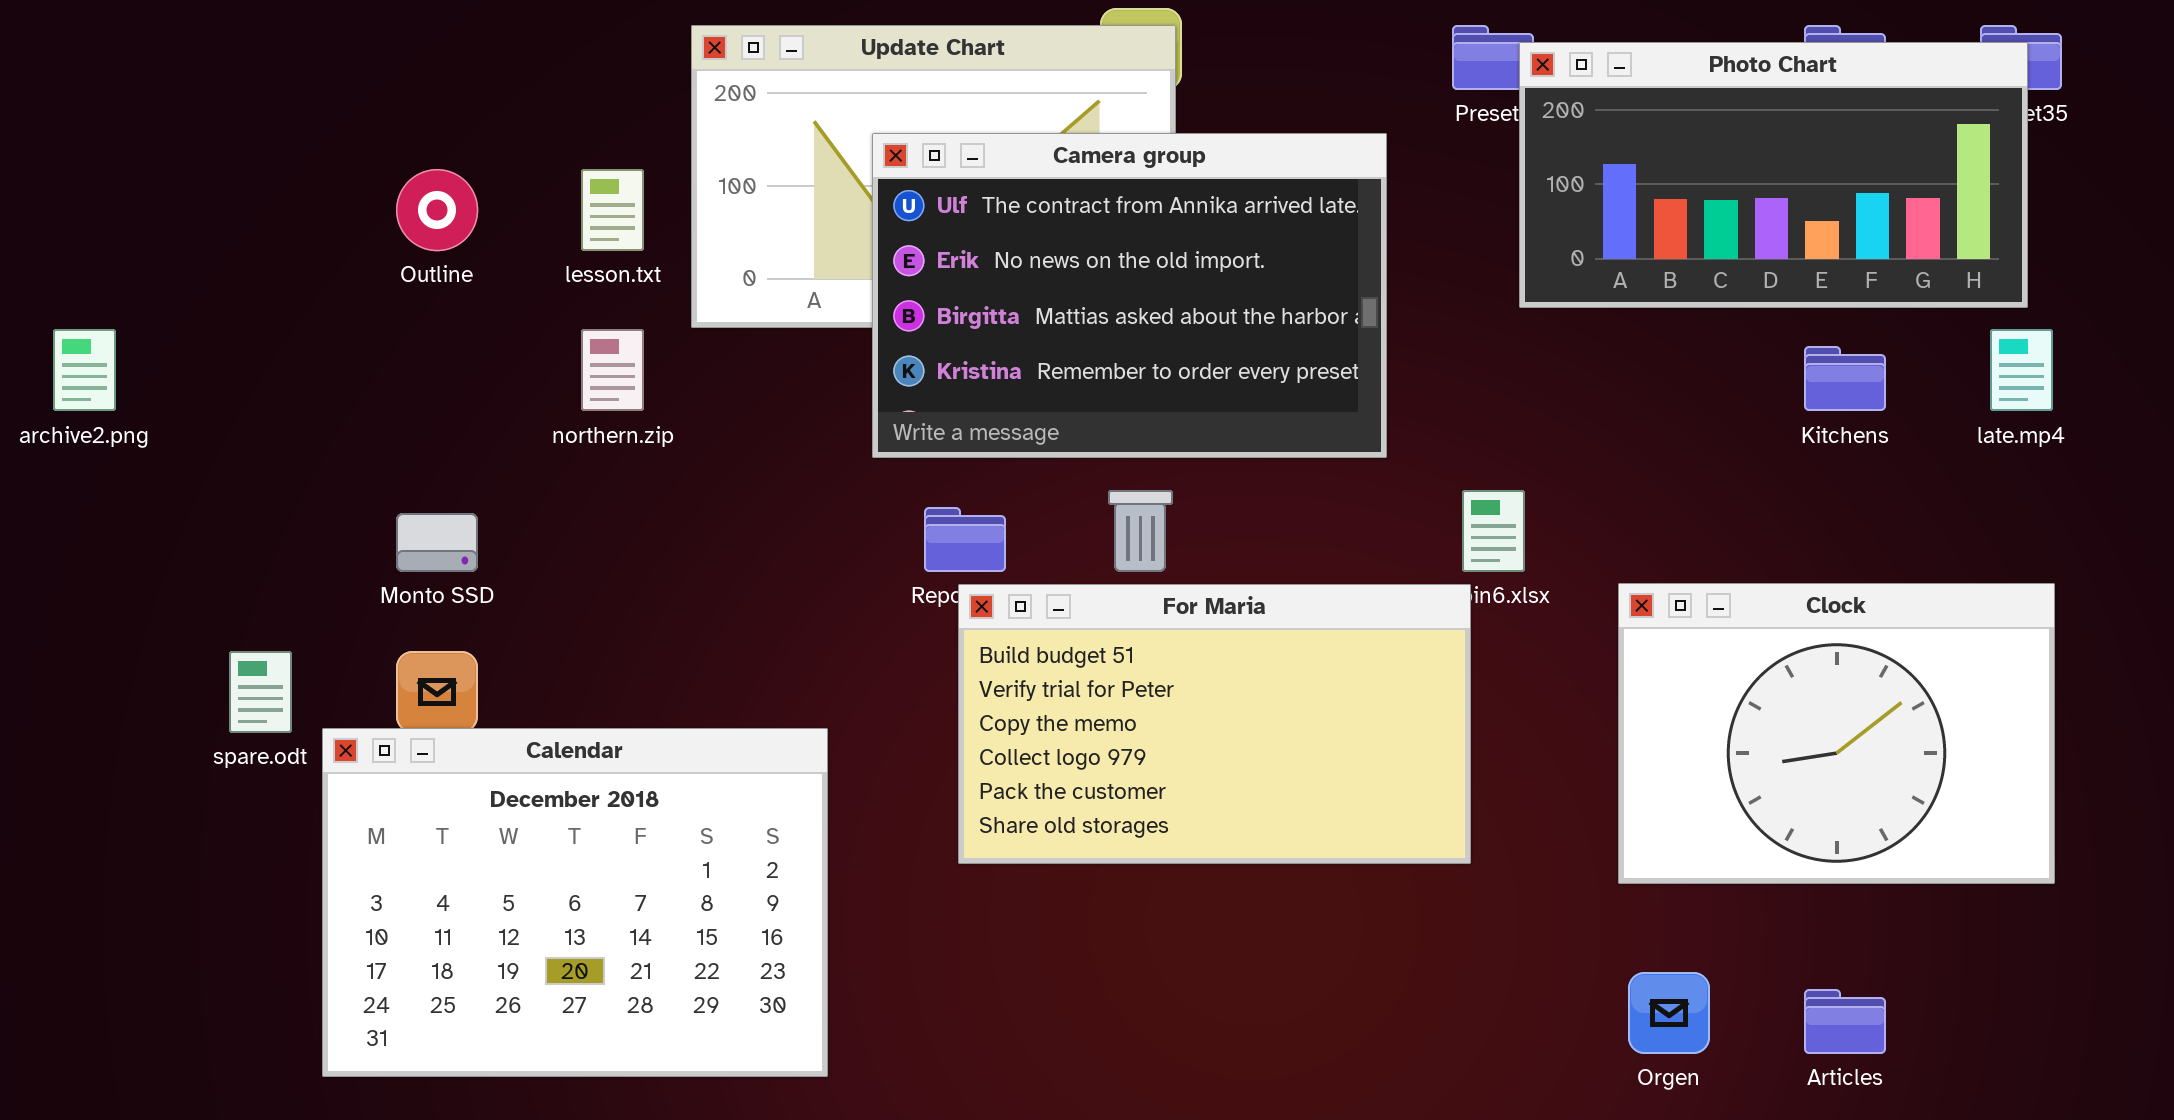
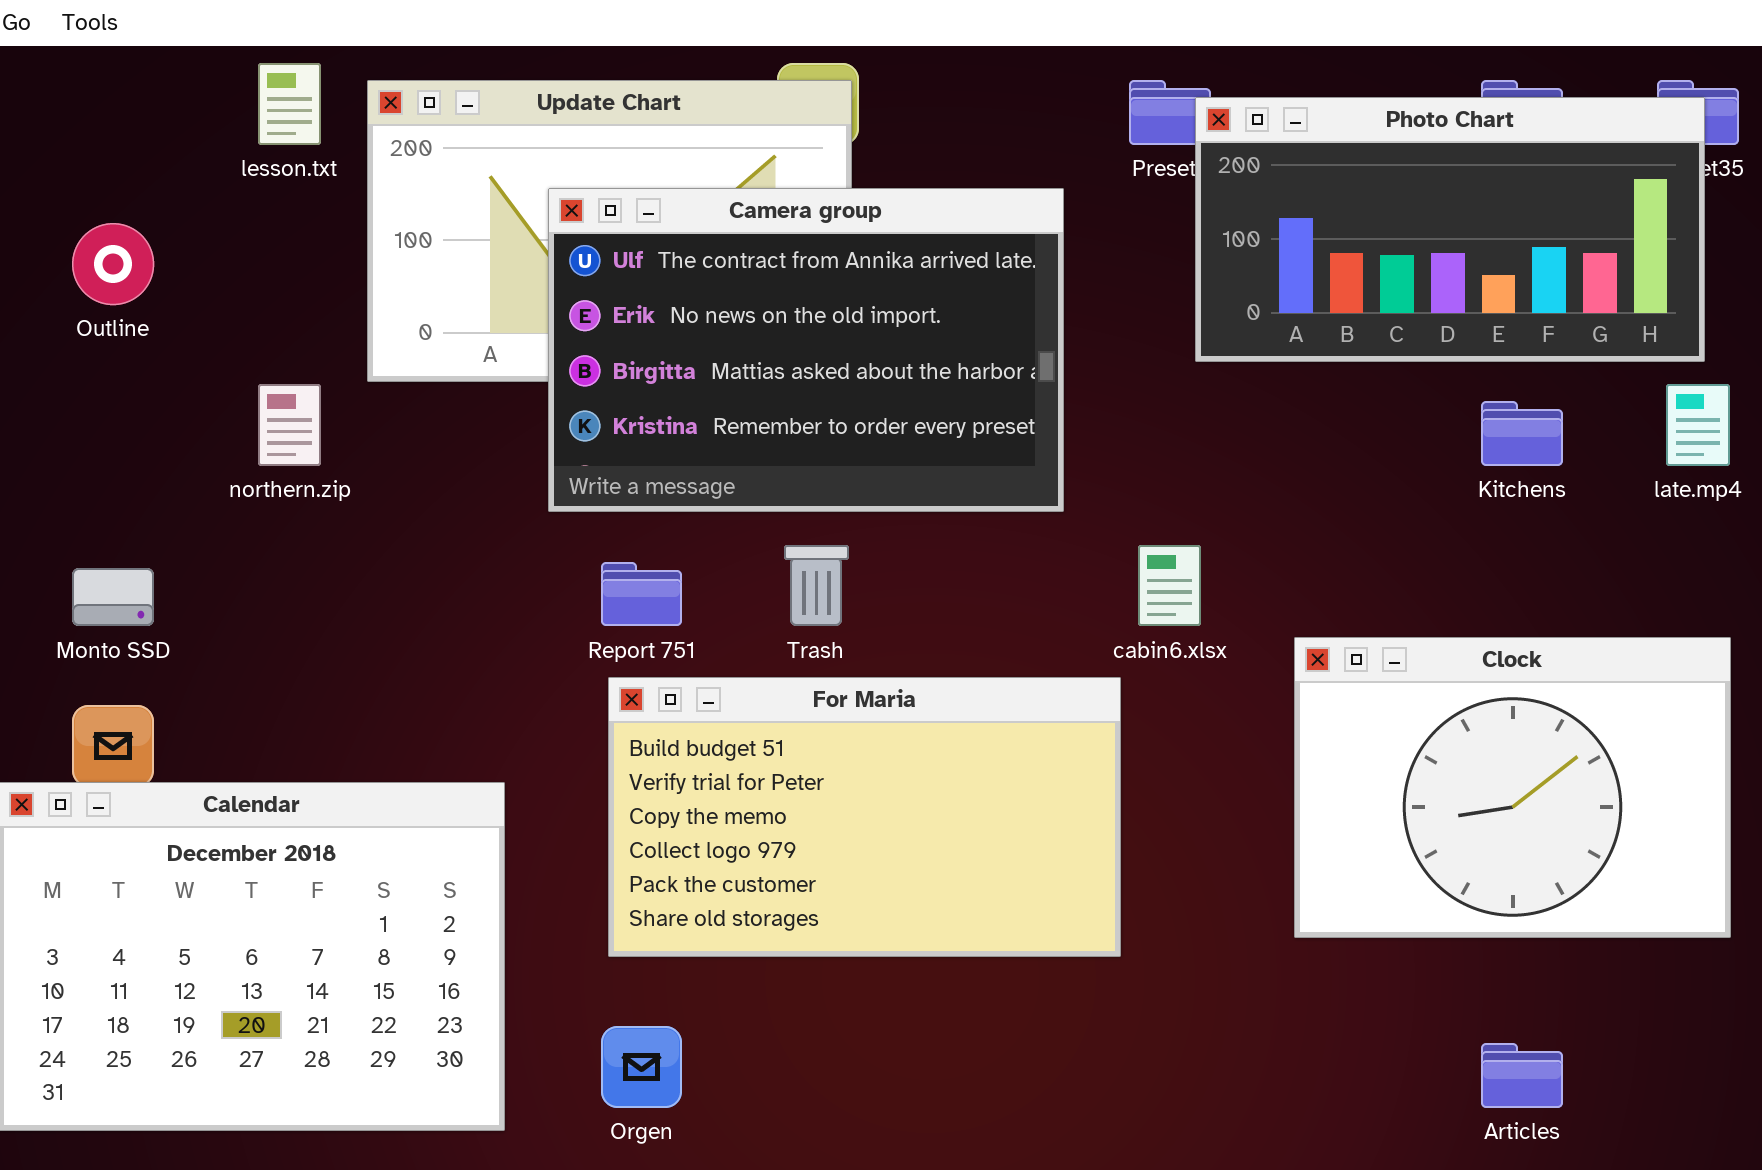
lesson.txt: [581,169,644,251] -> [258,63,321,145], moved
For Maria: [958,584,1471,864] -> [608,677,1121,957], moved
Orgen: [1628,972,1710,1054] -> [601,1026,682,1108], moved

